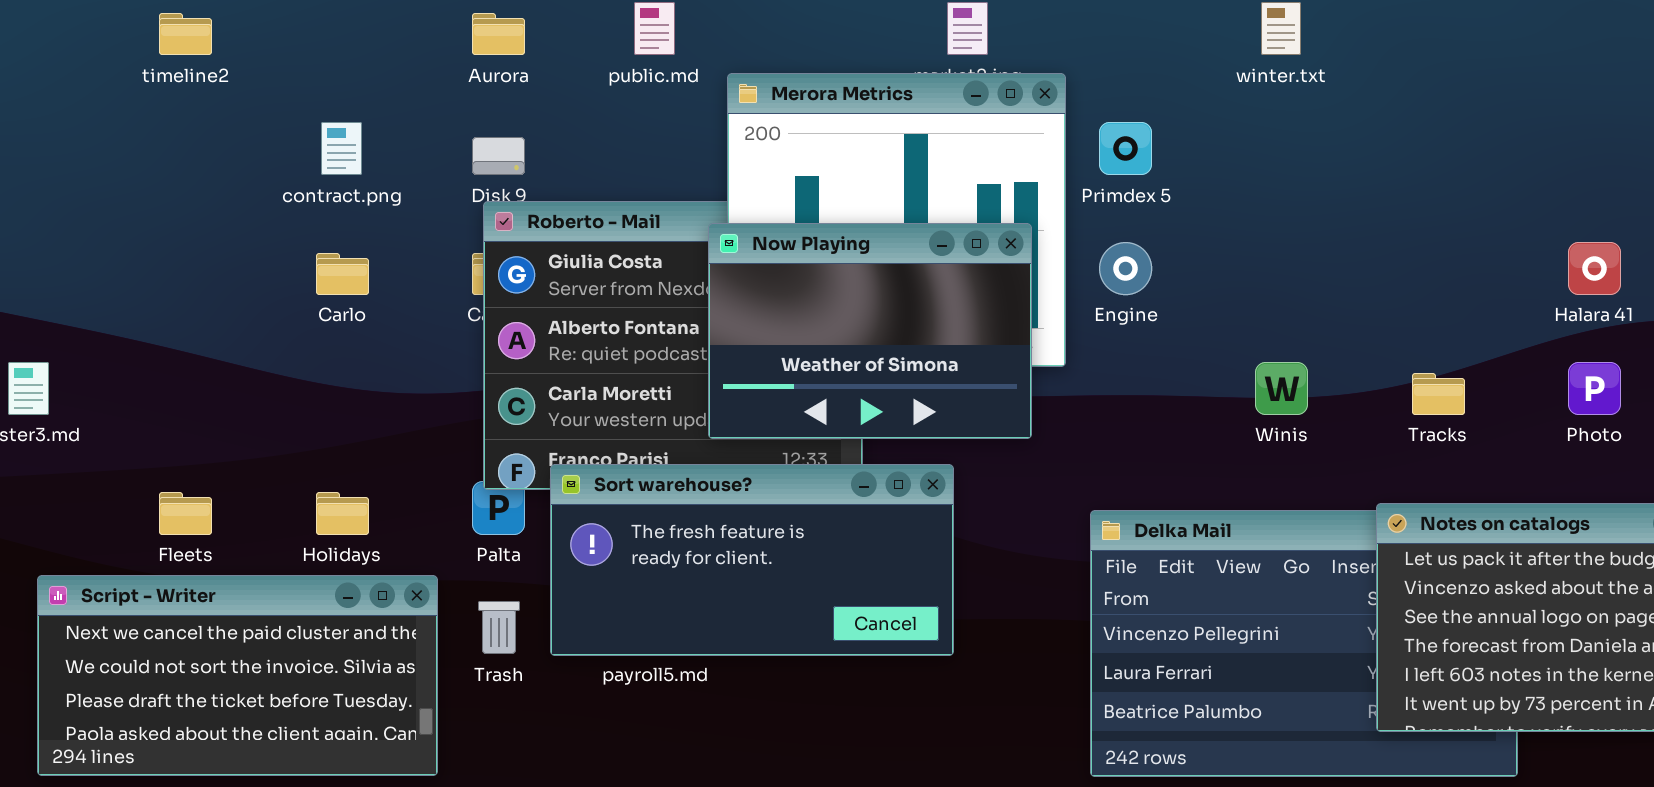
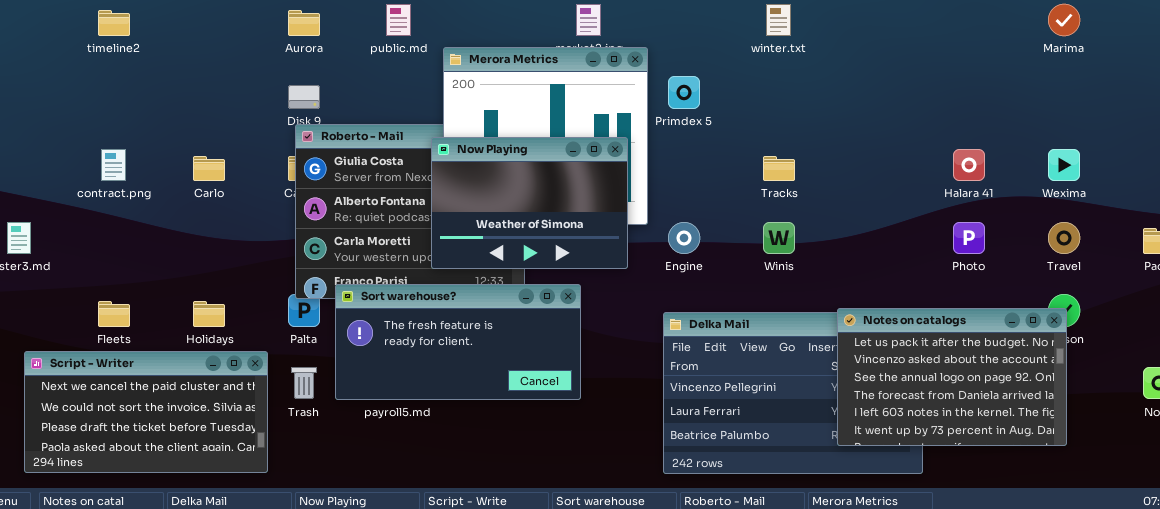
contract.png: [321,122,362,175] -> [101,149,126,181], moved
Engine: [1099,242,1152,295] -> [668,222,700,254], moved
Tracks: [1412,373,1465,415] -> [763,156,795,181], moved

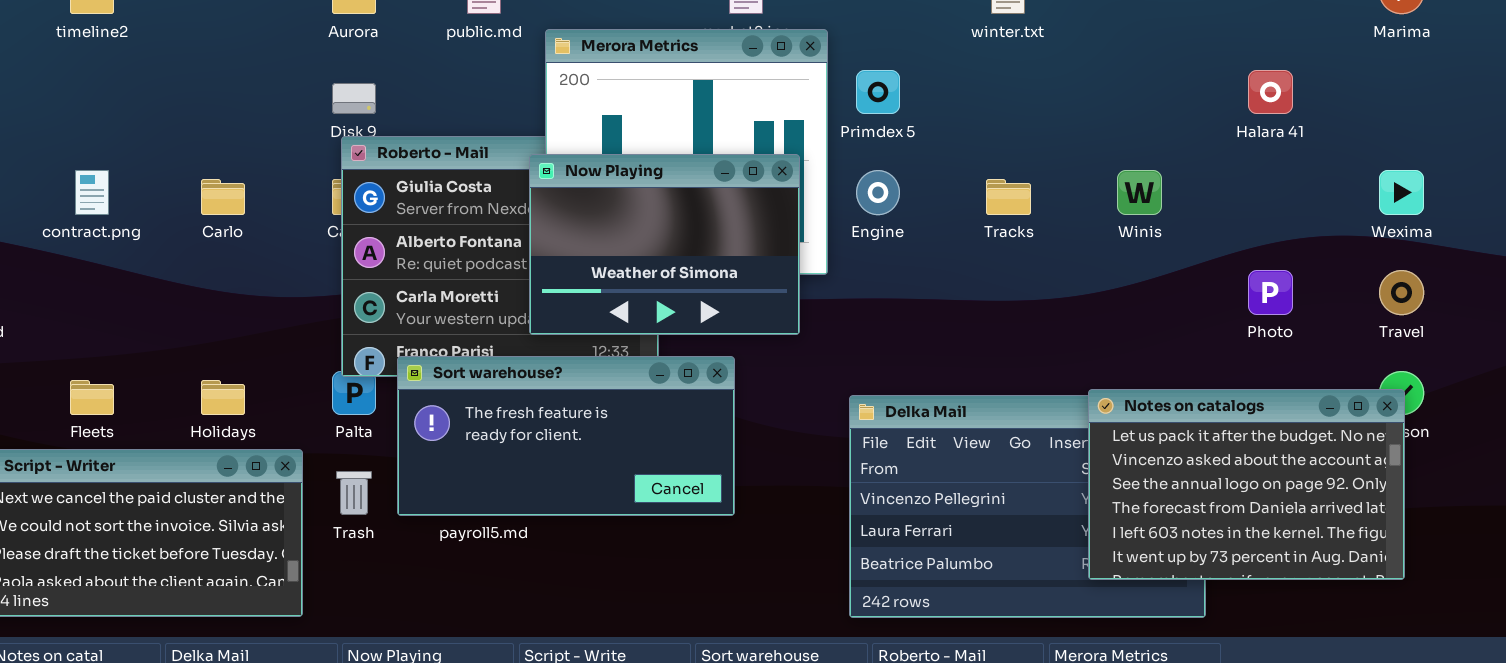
Halara 41: [953,149,985,181] -> [1248,70,1293,114], moved
Engine: [668,222,700,254] -> [856,170,900,215], moved
Winis: [763,222,795,254] -> [1117,170,1162,215], moved

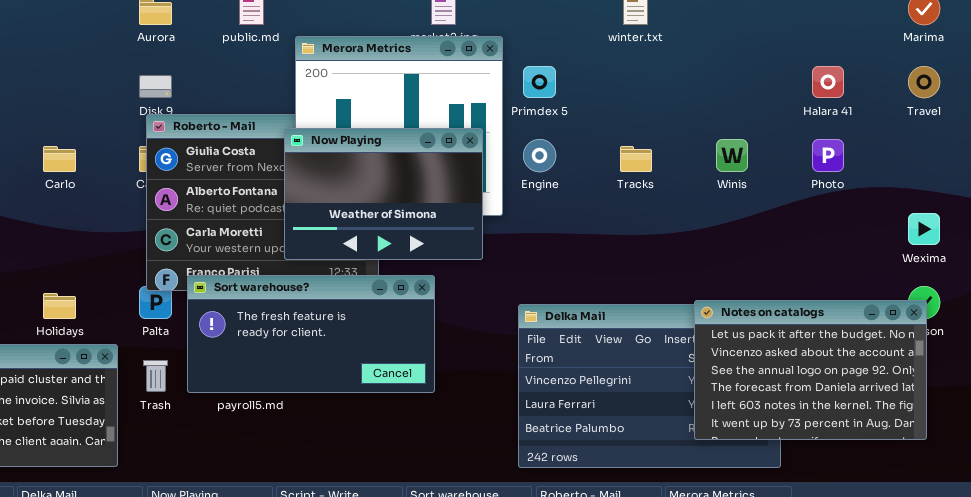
Wexima: [1379,170,1424,215] -> [908,213,940,245], moved
Photo: [1248,270,1293,315] -> [812,139,844,172], moved
Travel: [1379,270,1424,315] -> [908,66,940,98], moved

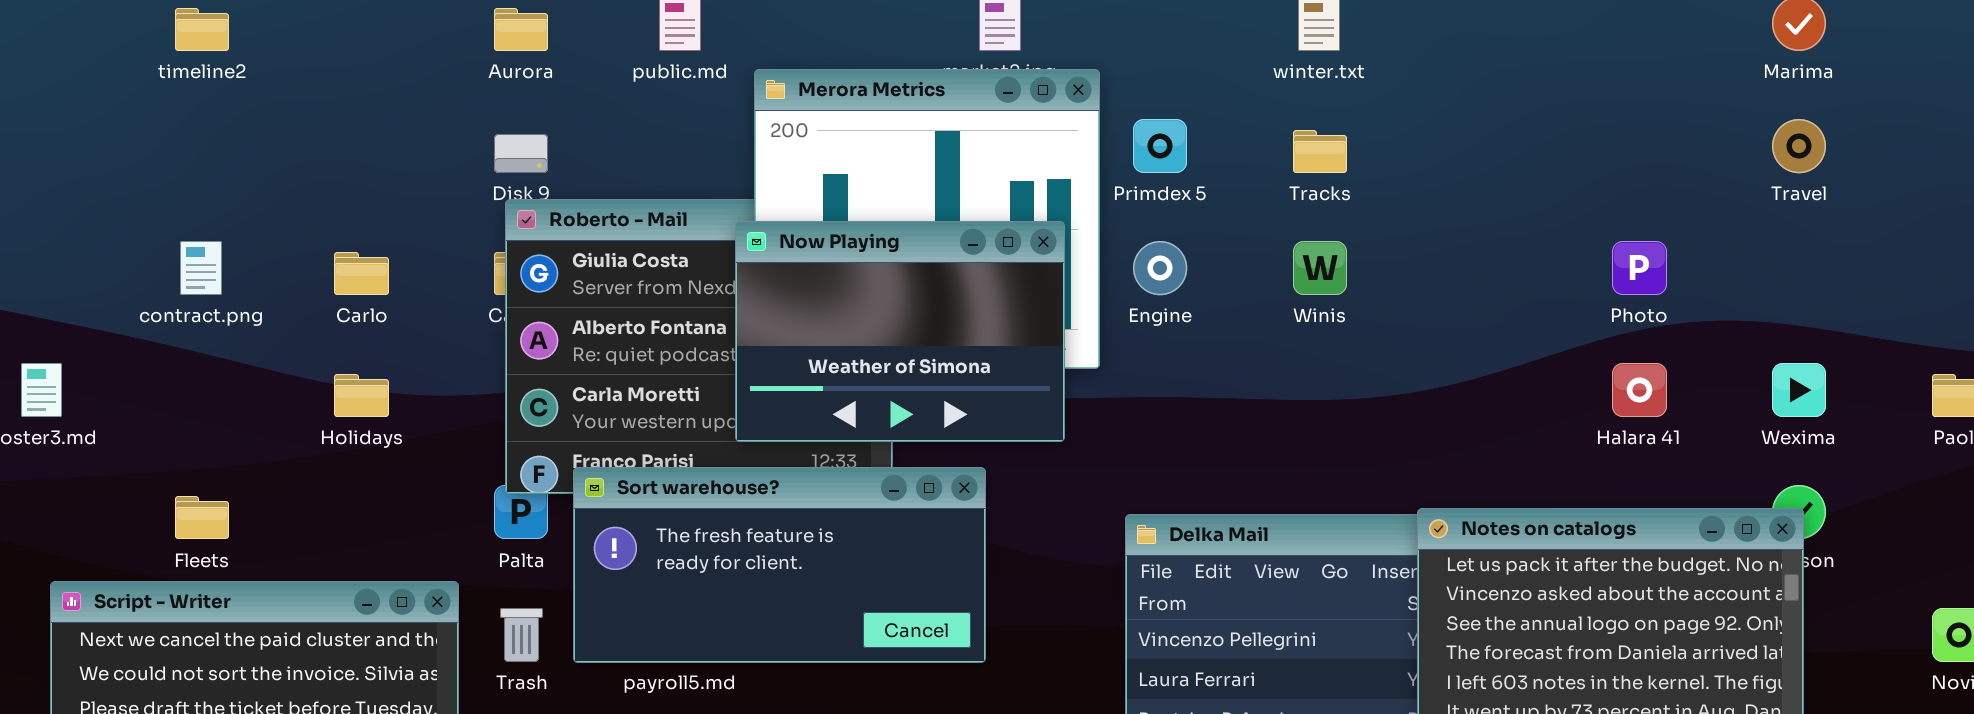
Halara 41: [812,66,844,98] -> [1612,363,1667,417], moved
Winis: [716,139,748,172] -> [1293,241,1347,295], moved
Tracks: [620,146,652,172] -> [1293,130,1347,173], moved
Holidays: [43,293,76,319] -> [334,374,389,417], moved

